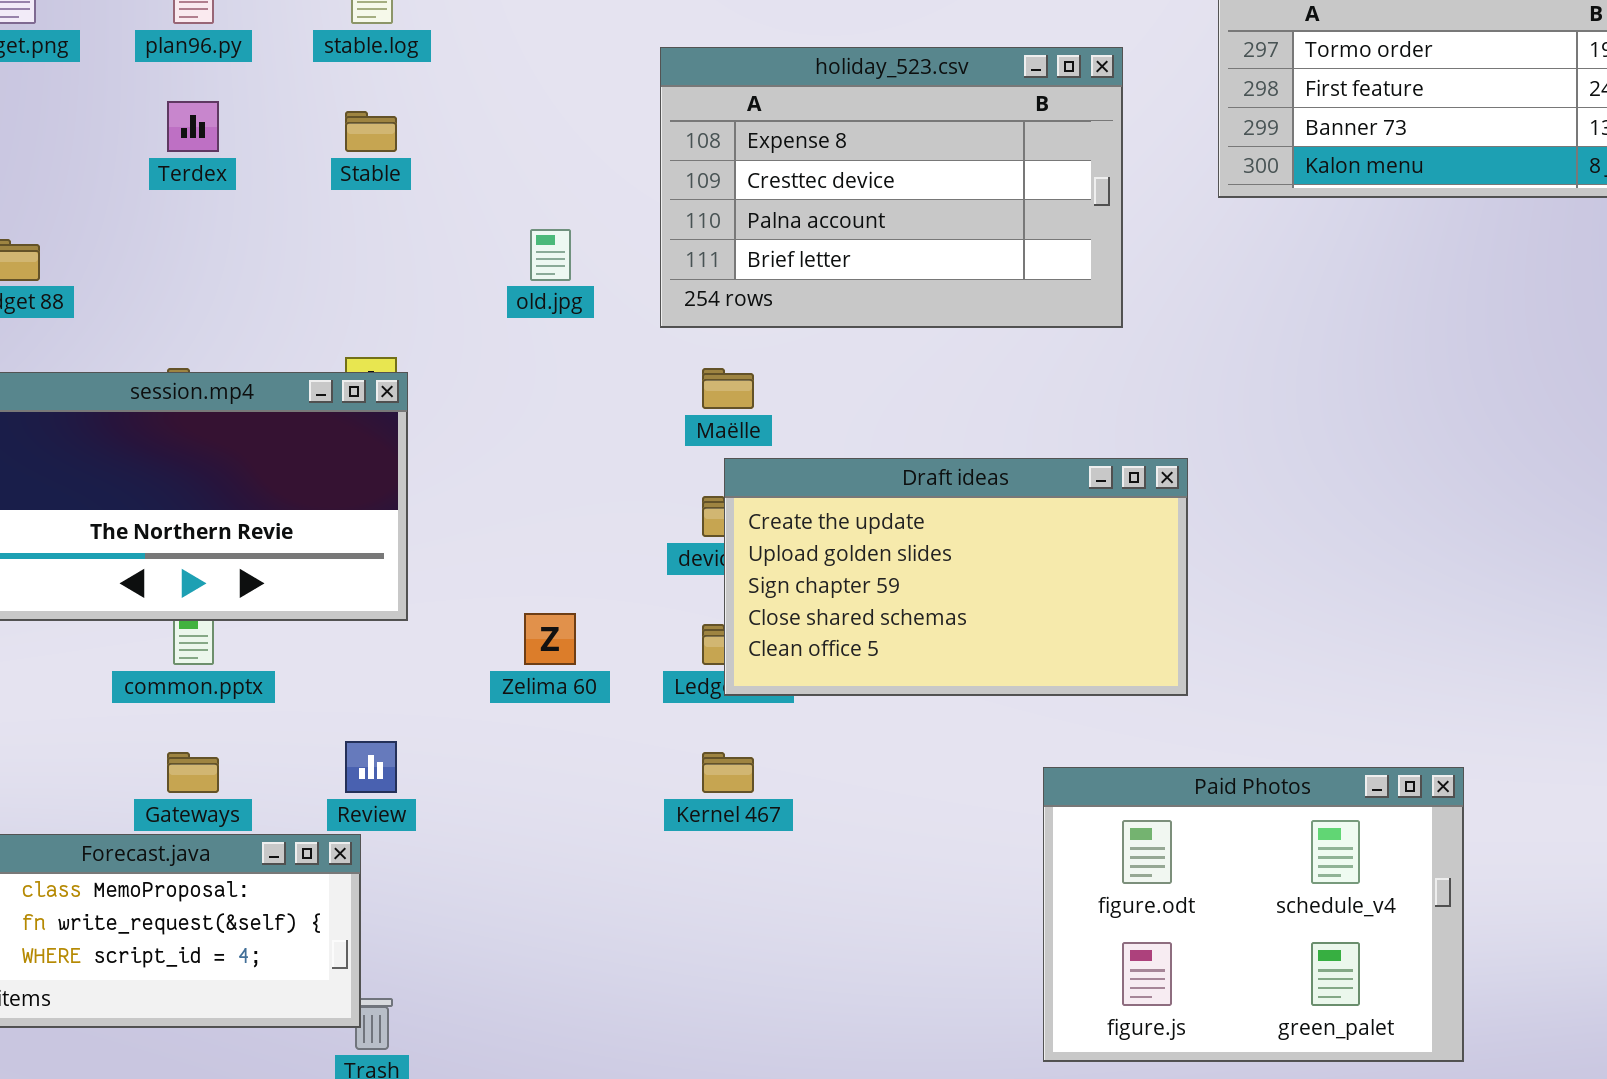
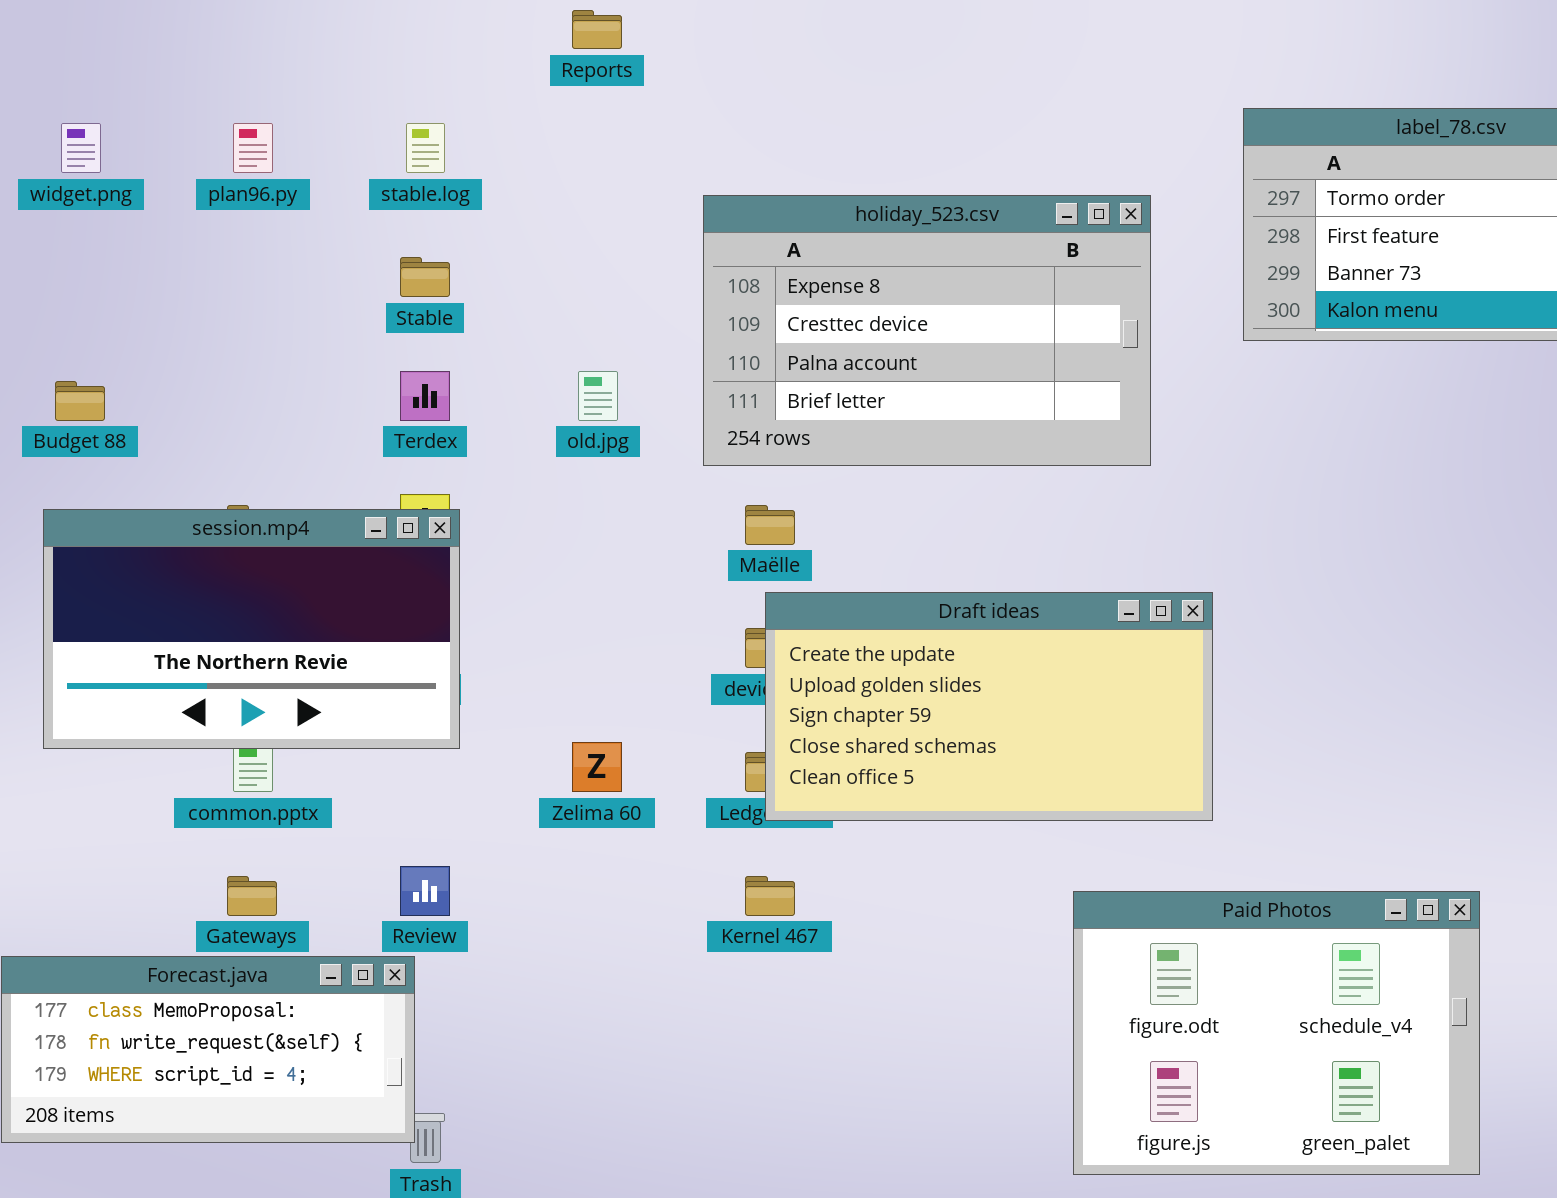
Terdex: [167,101,219,152] -> [400,371,450,421], moved

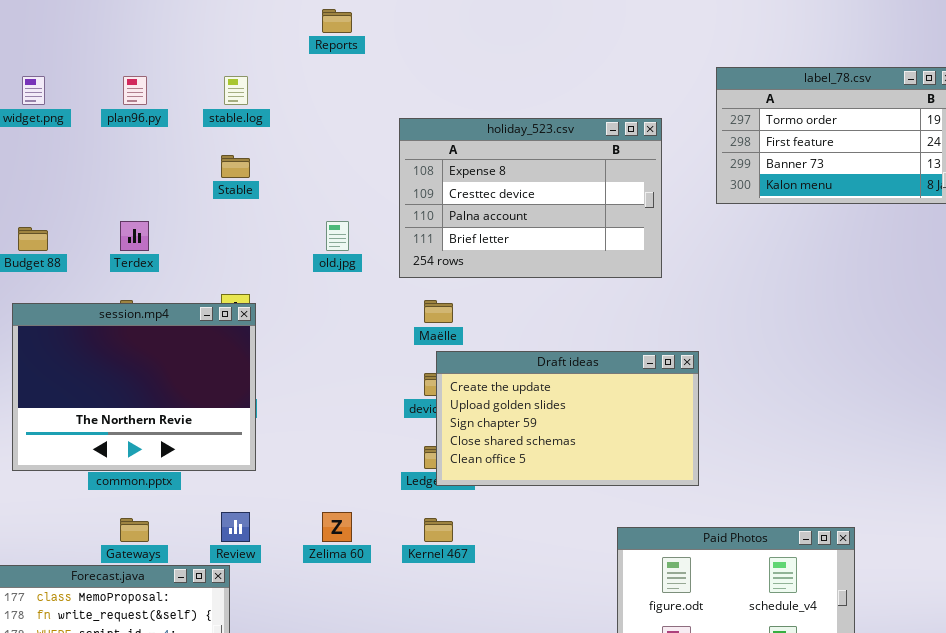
Terdex: [400,371,450,421] -> [120,221,149,251], moved
session.mp4: [43,509,460,749] -> [12,303,256,471], resized
Zelima 60: [572,742,622,792] -> [322,512,352,542], moved

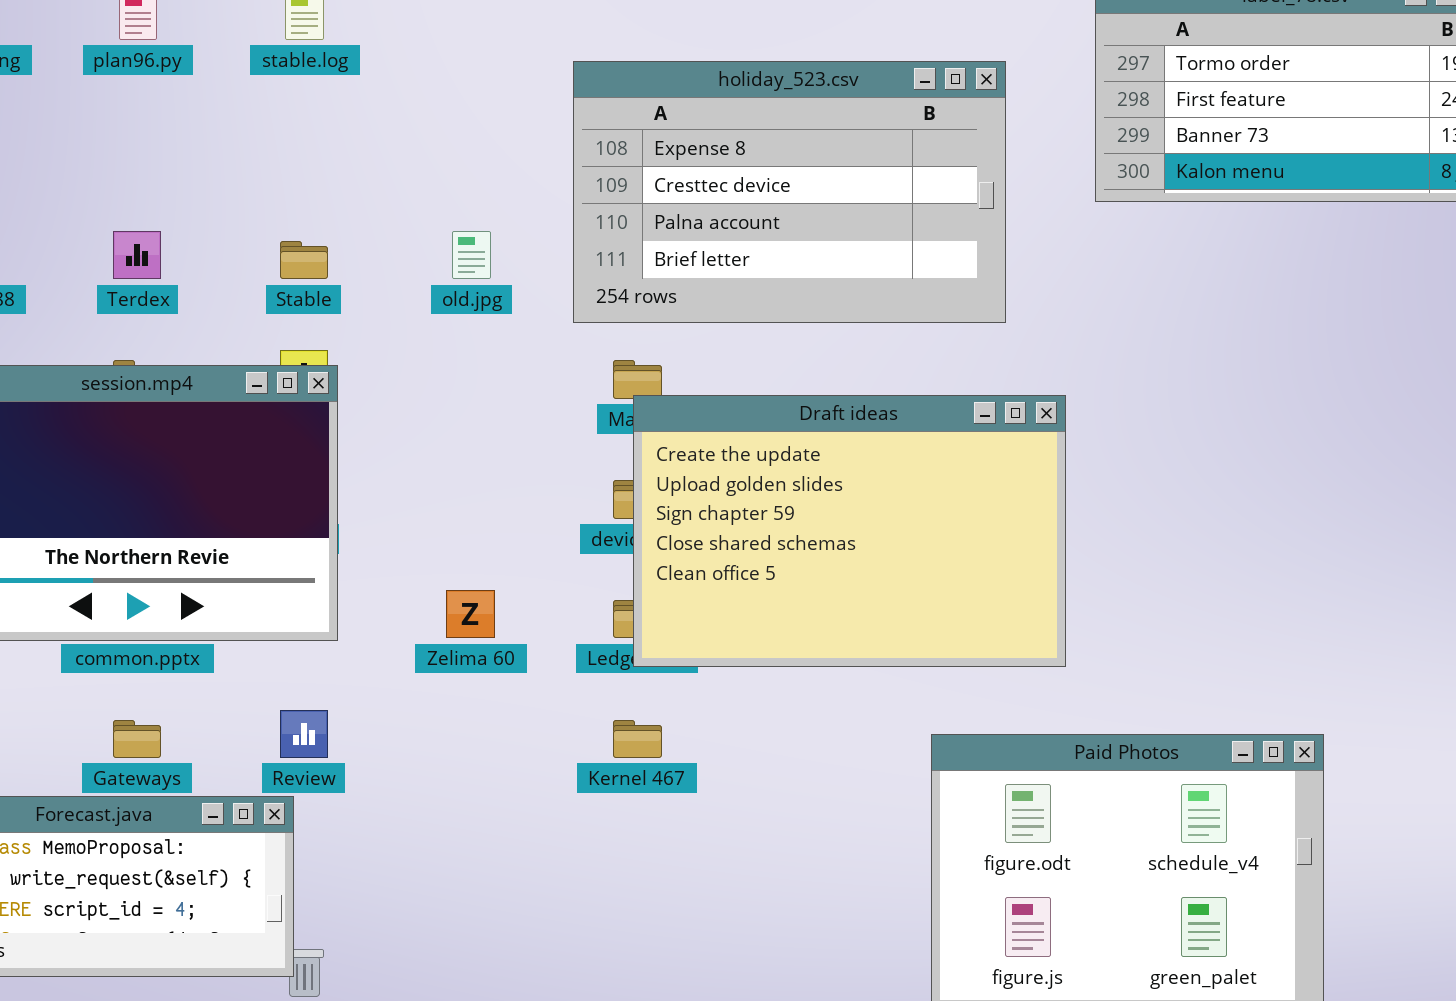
Stable: [221,155,250,178] -> [280,241,328,279], moved
Draft ideas: [436,351,699,486] -> [633,395,1066,667], resized
Zelima 60: [322,512,352,542] -> [446,590,495,638], moved

